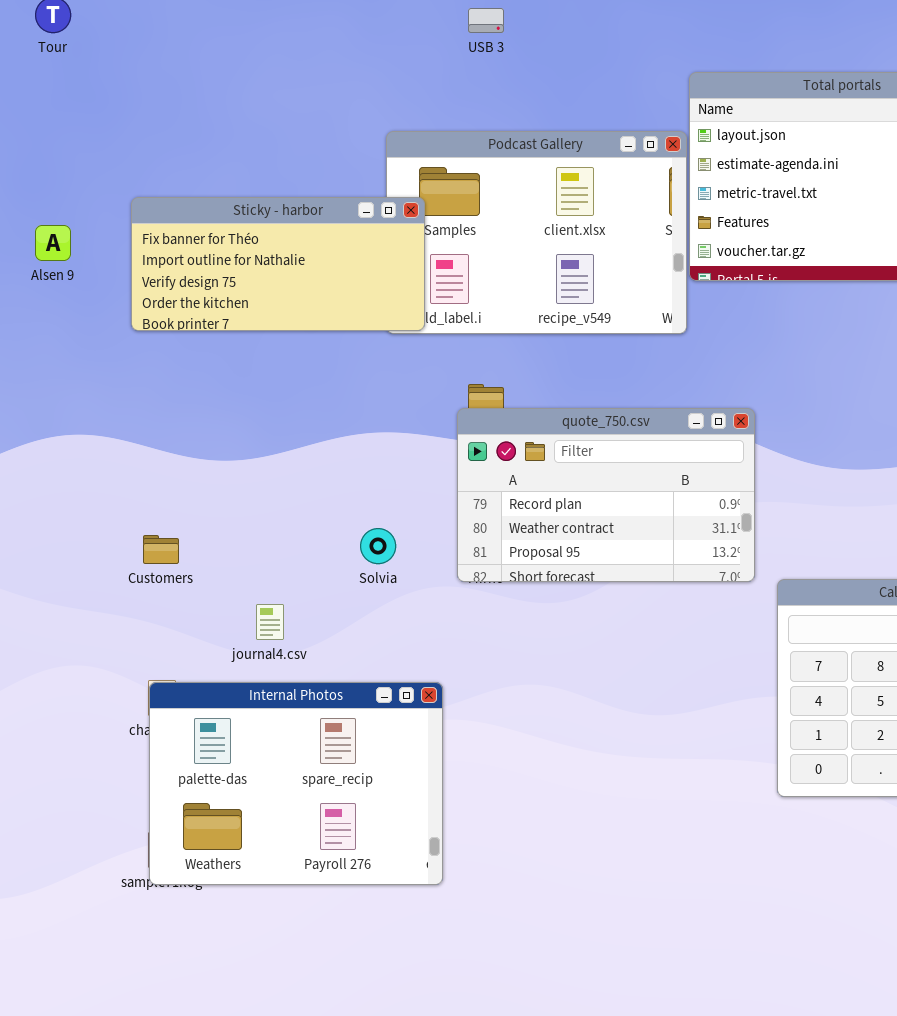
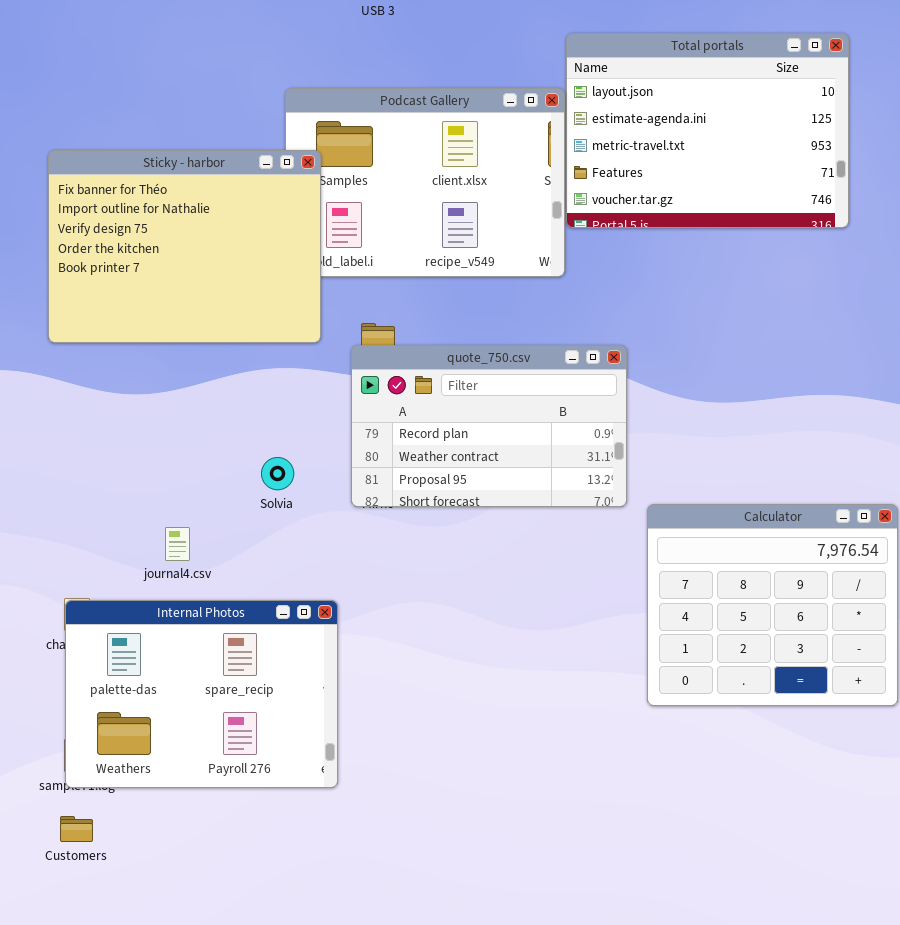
Sticky - harbor: [131,197,425,331] -> [48,150,321,343], resized
Customers: [143,535,179,564] -> [60,816,93,842], moved

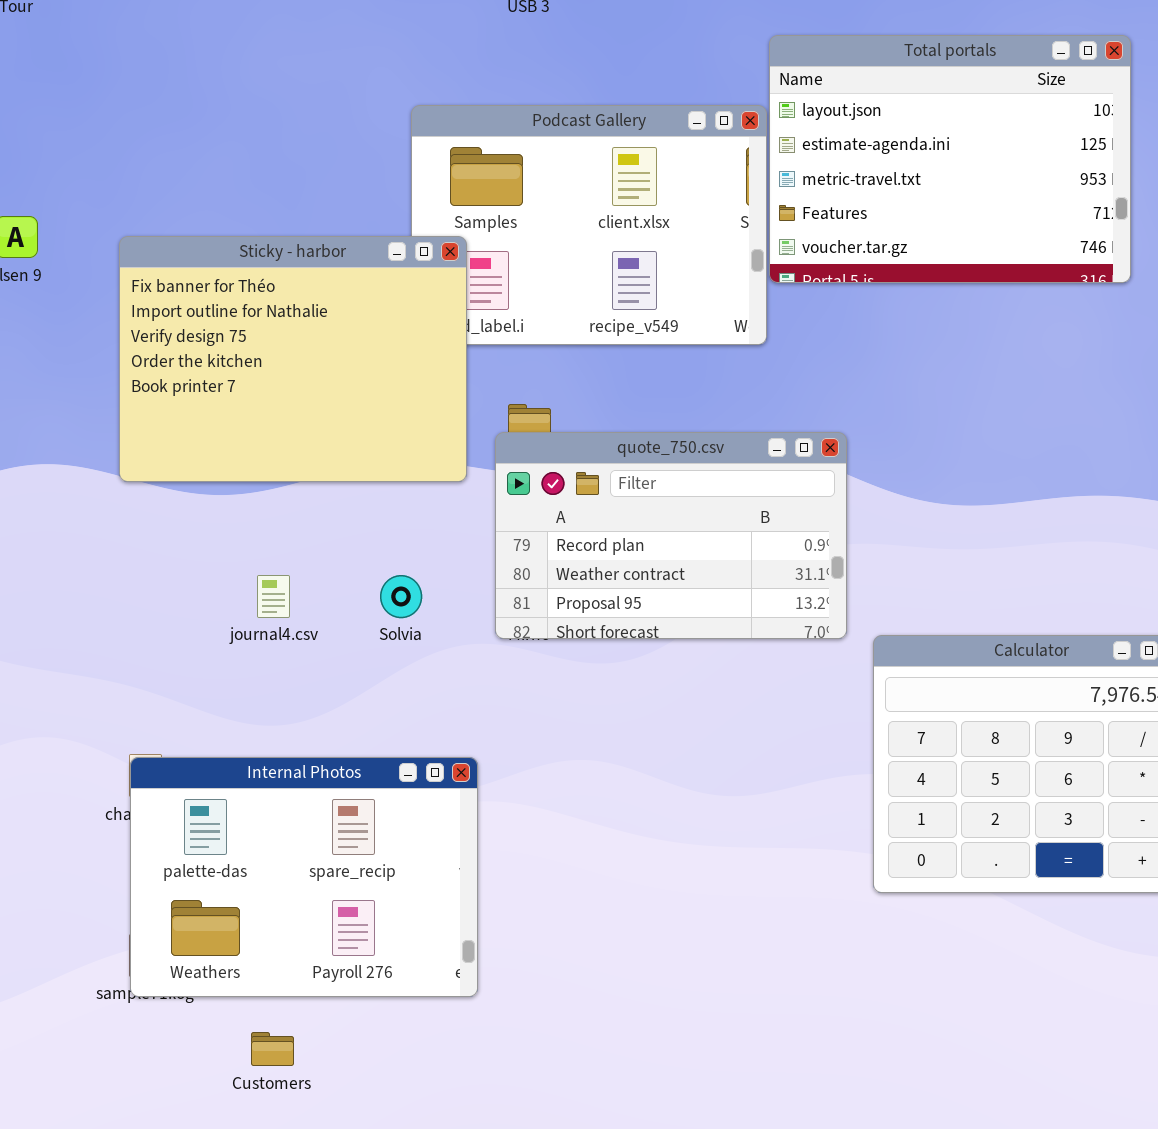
Sticky - harbor: [48,150,321,343] -> [119,236,467,482], moved
journal4.csv: [165,527,190,561] -> [257,575,290,618], moved
Customers: [60,816,93,842] -> [251,1032,294,1066], moved

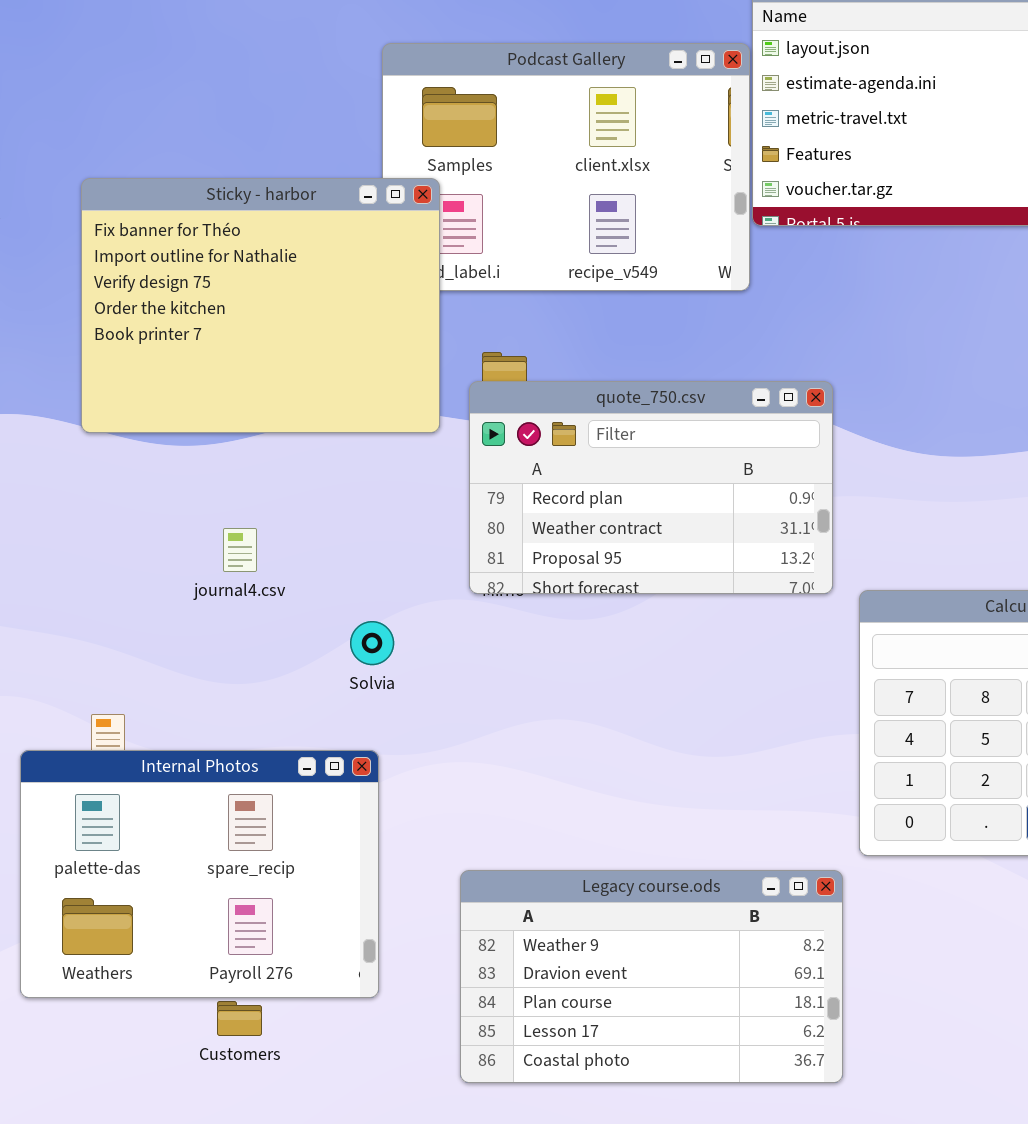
Solvia: [380,575,422,618] -> [350,621,394,665], moved
Internal Photos: [130,757,478,997] -> [20,750,379,998], moved
Legacy course.ods: none -> [460,870,843,1083], opened

